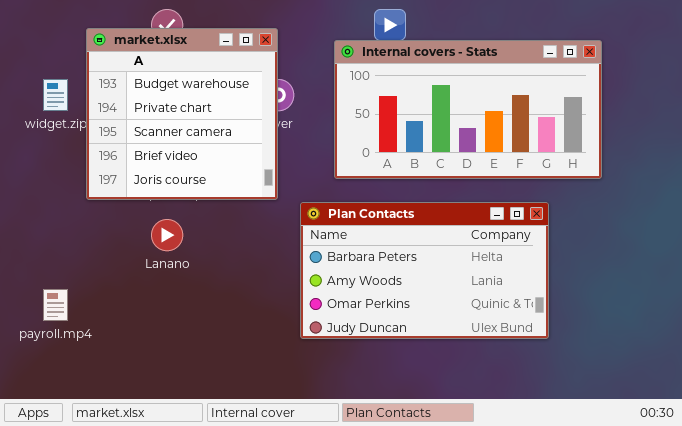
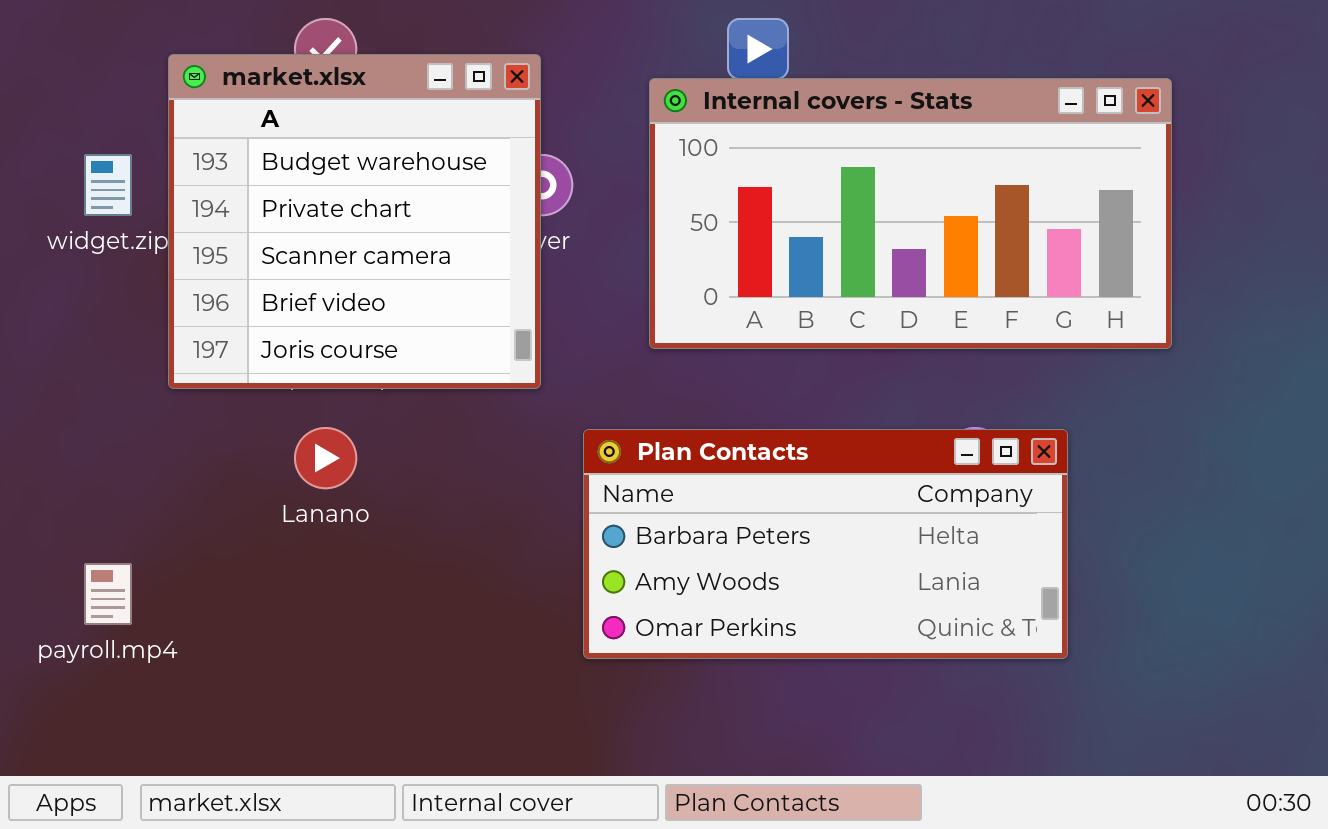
Plan Contacts: [300,202,549,339] -> [583,429,1068,659], resized

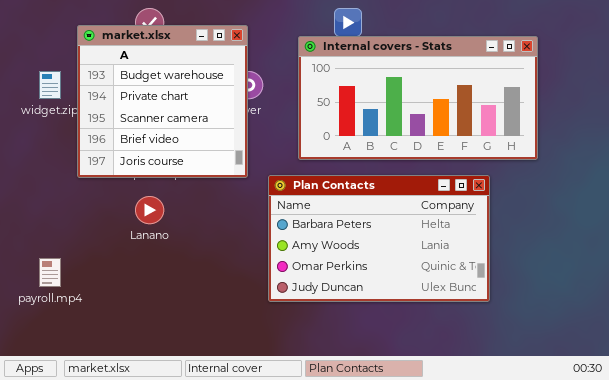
Plan Contacts: [583,429,1068,659] -> [268,175,490,302], resized

